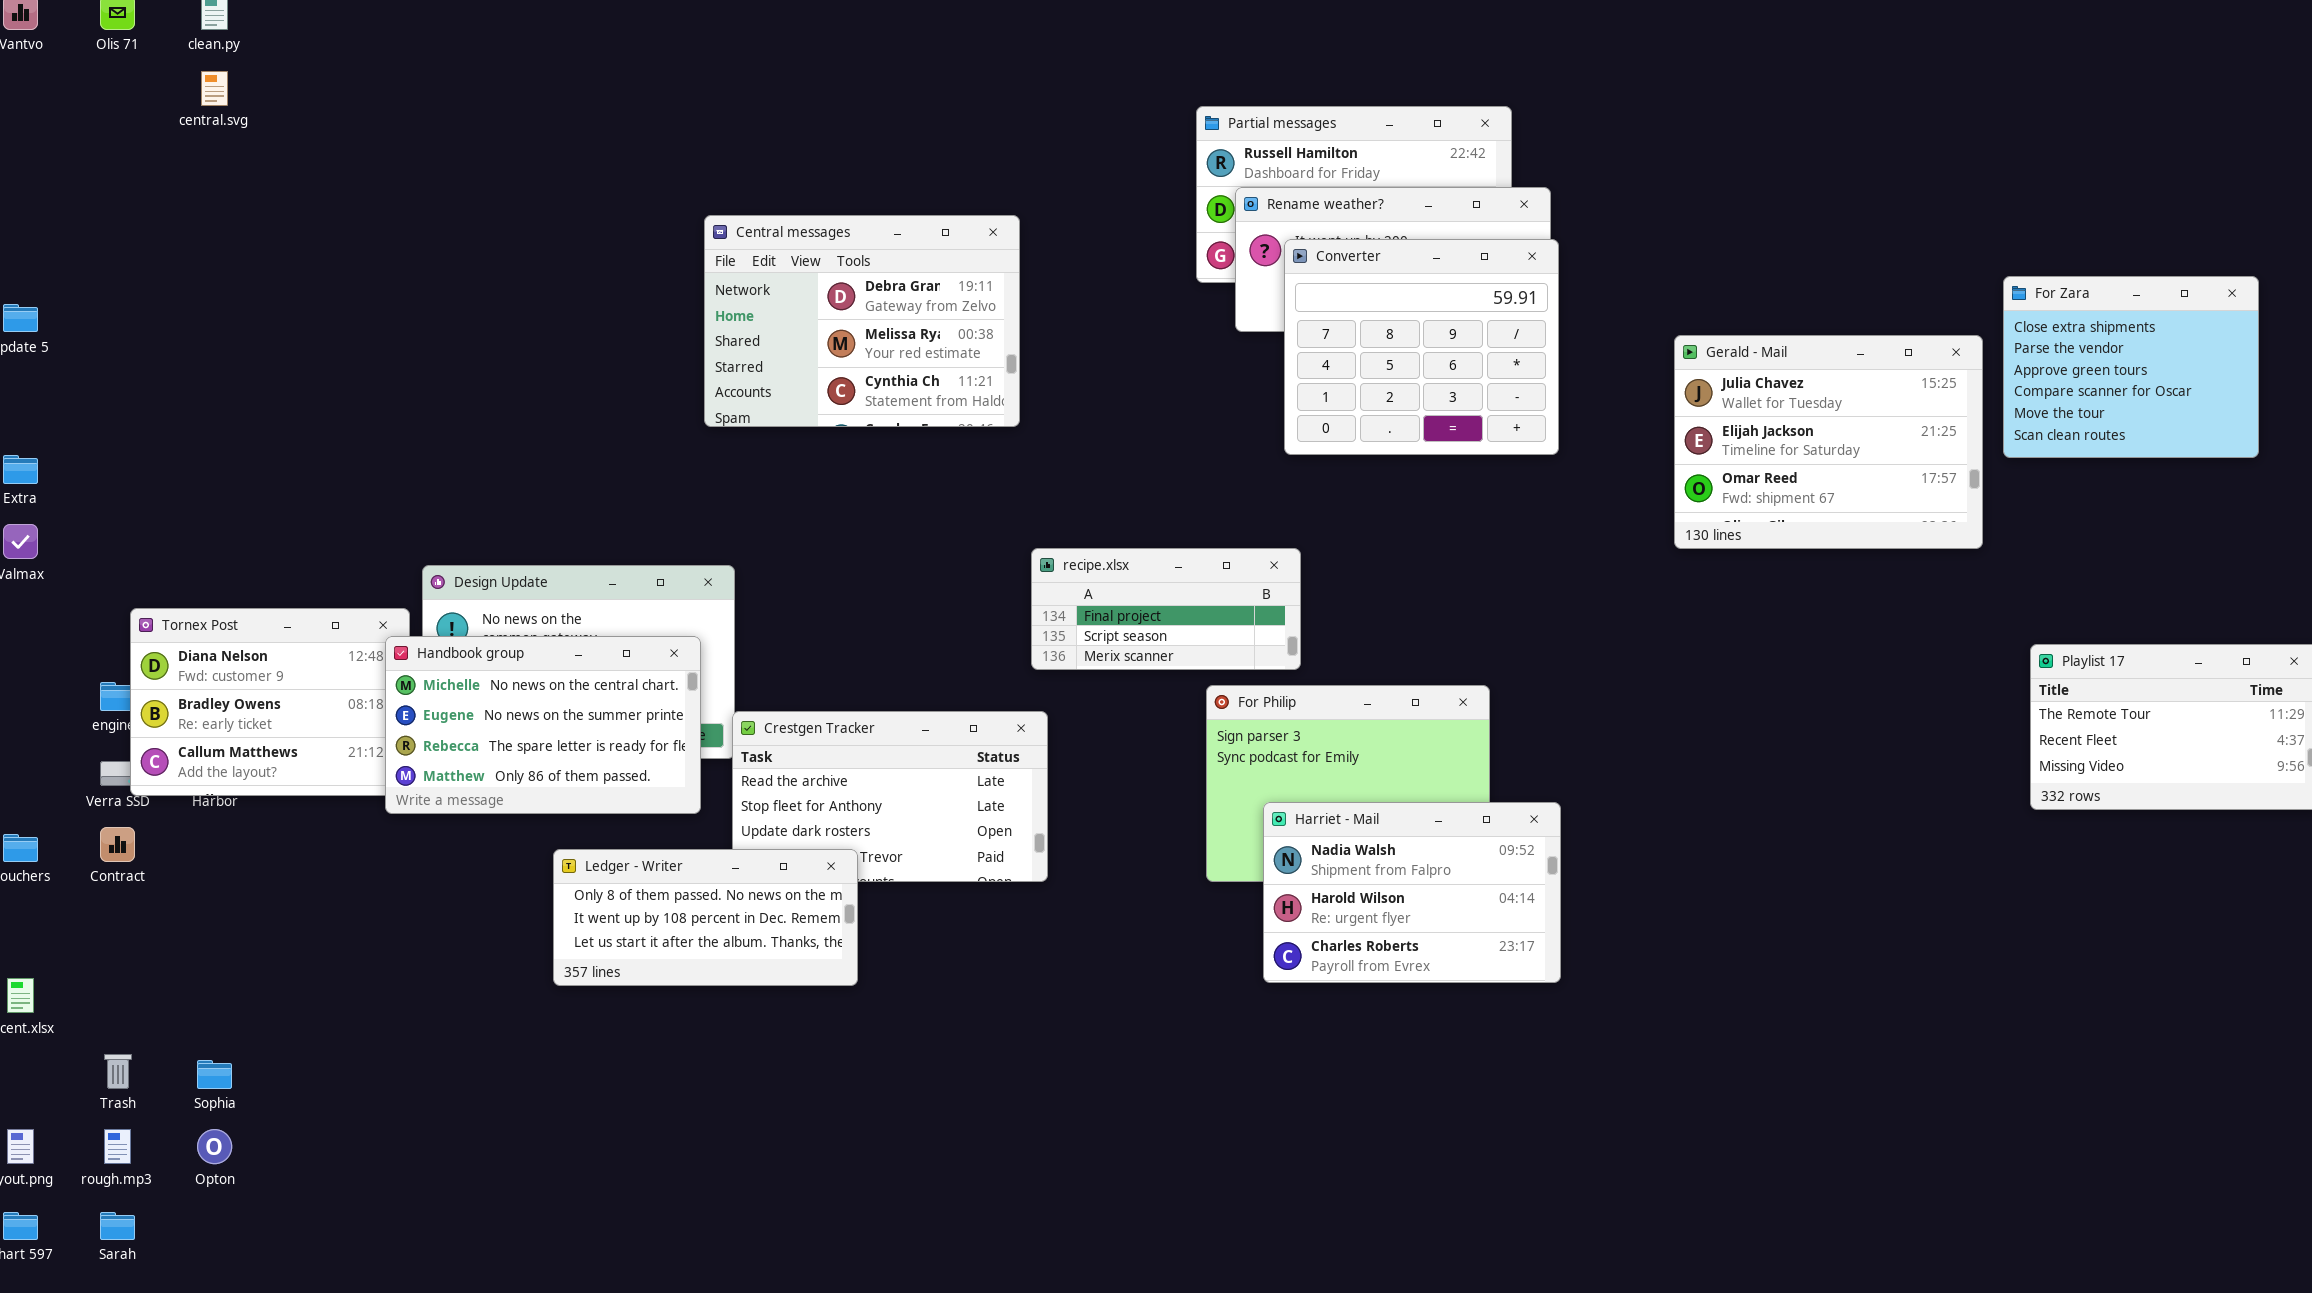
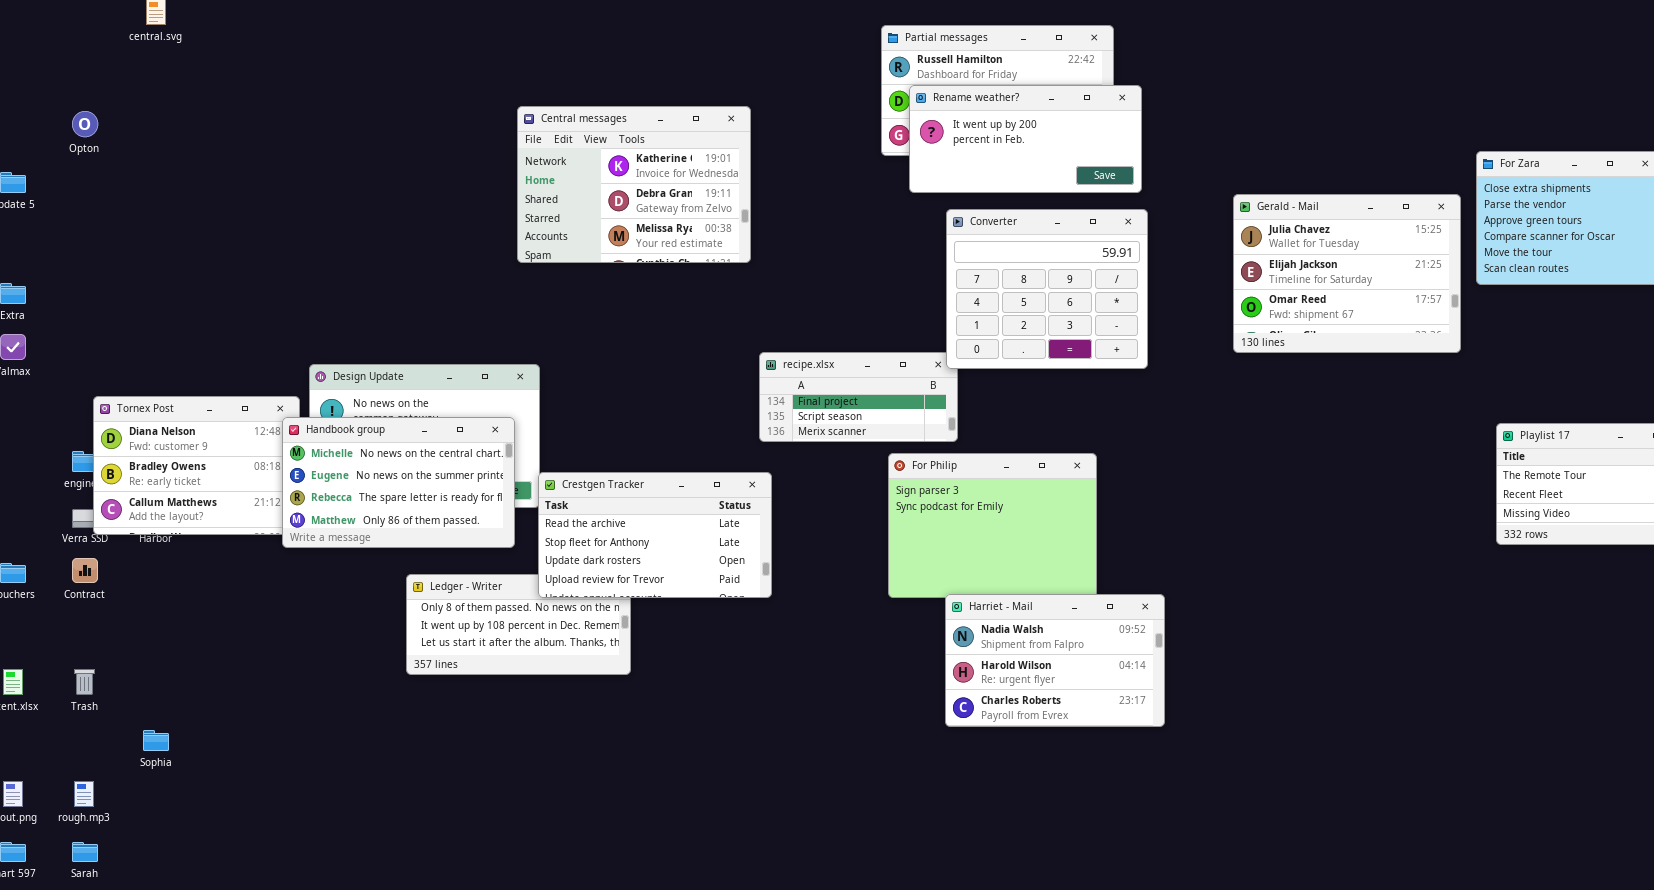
Central messages: [704,215,1020,427] -> [517,106,751,263], scrolled up 1 row
Converter: [1284,239,1559,455] -> [946,209,1148,369], moved
Crestgen Tracker: [732,711,1048,882] -> [538,472,772,598], raised
Harriet - Mail: [1263,802,1561,983] -> [945,594,1165,727], moved
Trash: [104,1054,132,1089] -> [74,669,95,695], moved
Opton: [197,1129,232,1164] -> [72,111,98,137], moved

